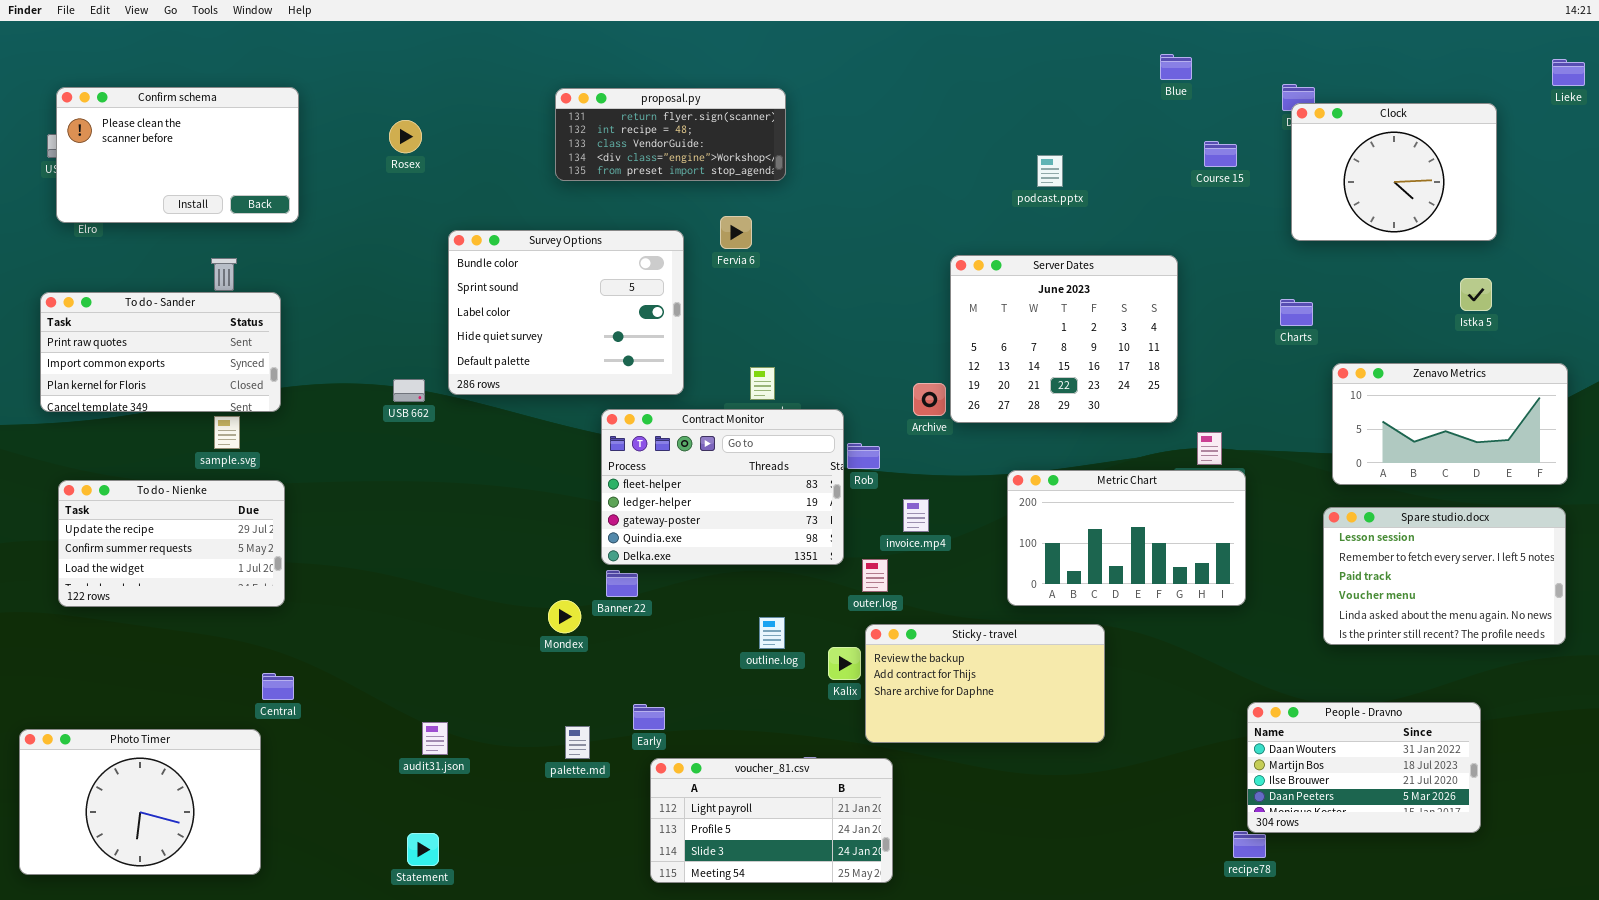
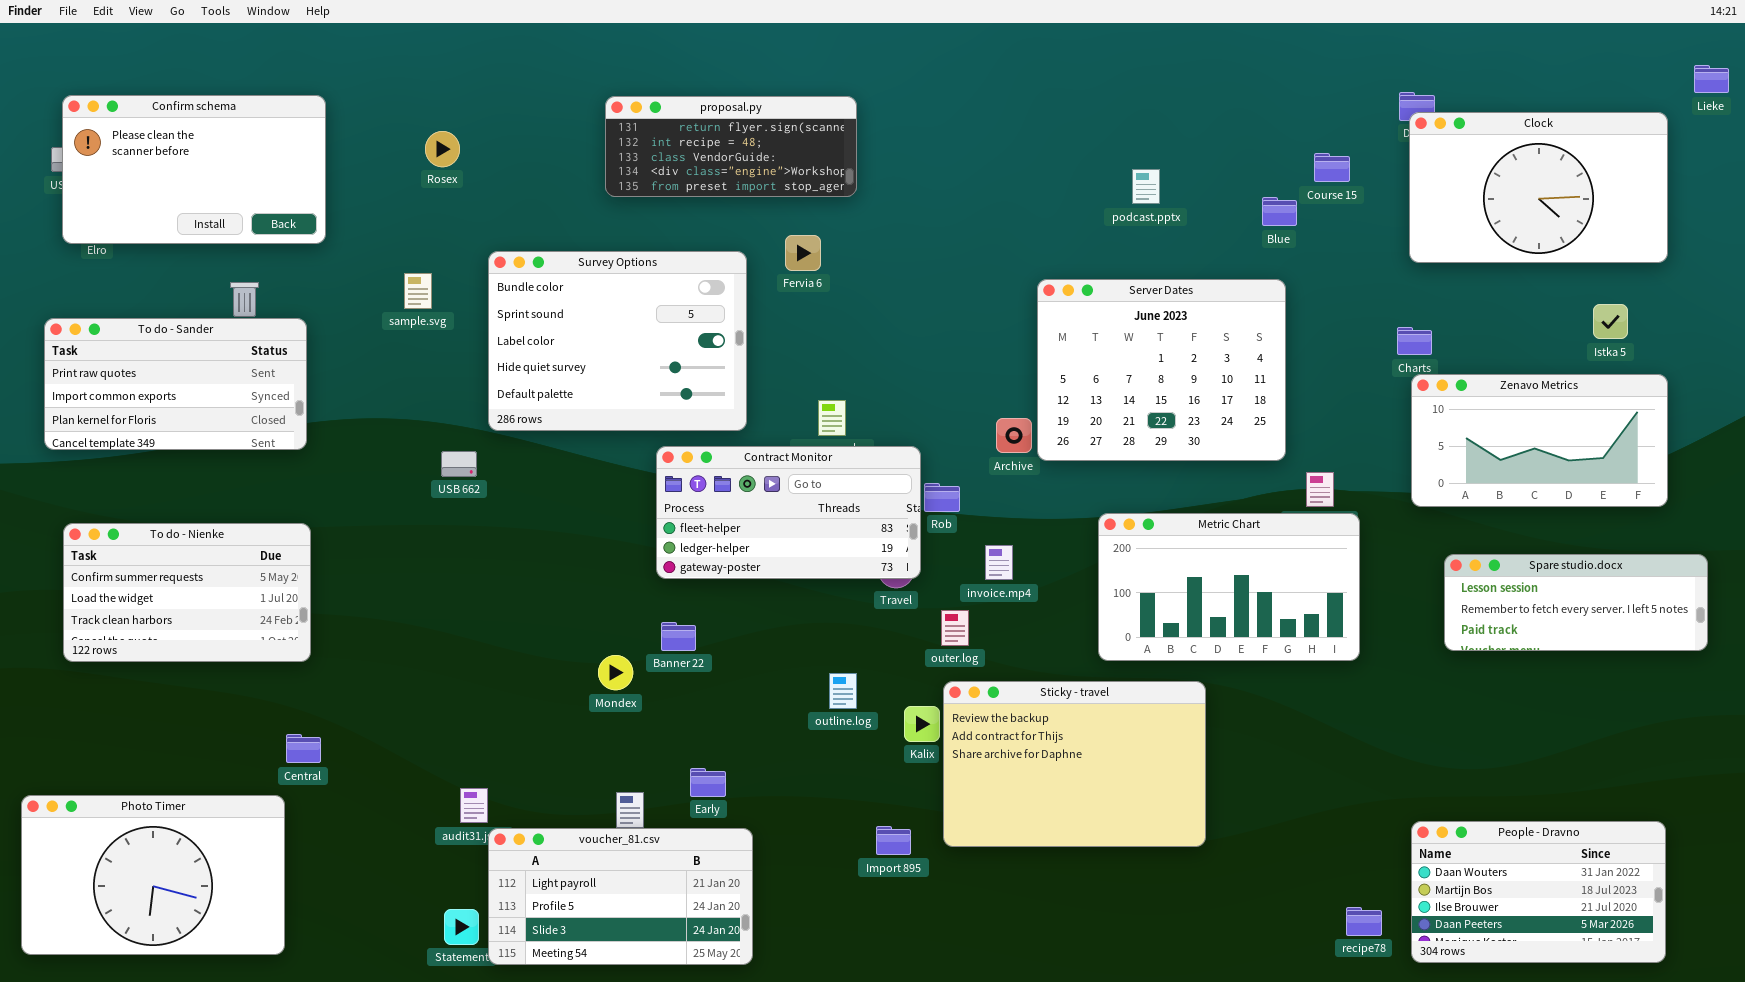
Blue: [1160,54,1192,80] -> [1262,197,1297,226], moved
Clock: [1291,103,1497,241] -> [1409,112,1668,263], resized
Zenavo Metrics: [1332,363,1568,485] -> [1411,374,1668,507], moved
USB 662: [393,379,425,402] -> [441,451,477,477], moved
Contract Monitor: [601,409,844,565] -> [656,446,921,579], resized
sample.svg: [214,416,240,449] -> [404,273,432,309], moved
To do - Nienke: [58,480,285,607] -> [63,523,311,662], scrolled down 1 row
Spare studio.docx: [1323,507,1566,645] -> [1444,554,1708,651], resized
Sticky - travel: [865,624,1105,743] -> [943,681,1206,847], resized
People - Dravno: [1247,702,1481,833] -> [1411,821,1666,963], moved
voucher_81.csv: [650,758,893,883] -> [488,828,753,965], moved

